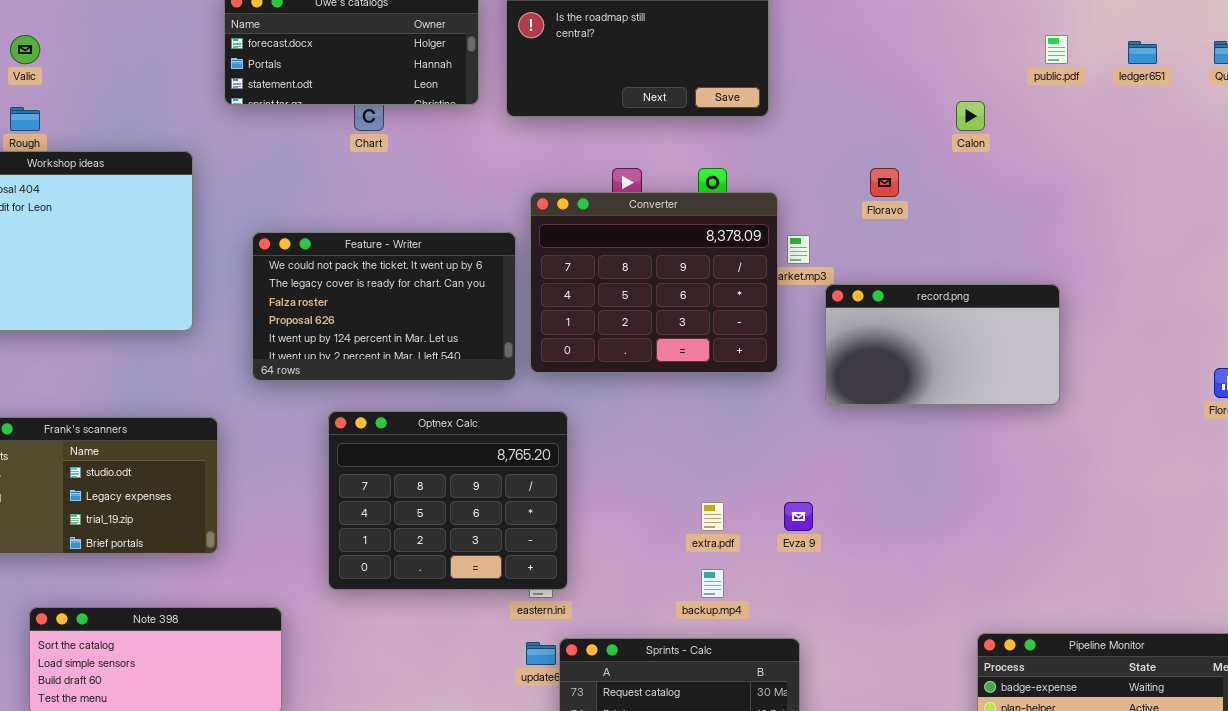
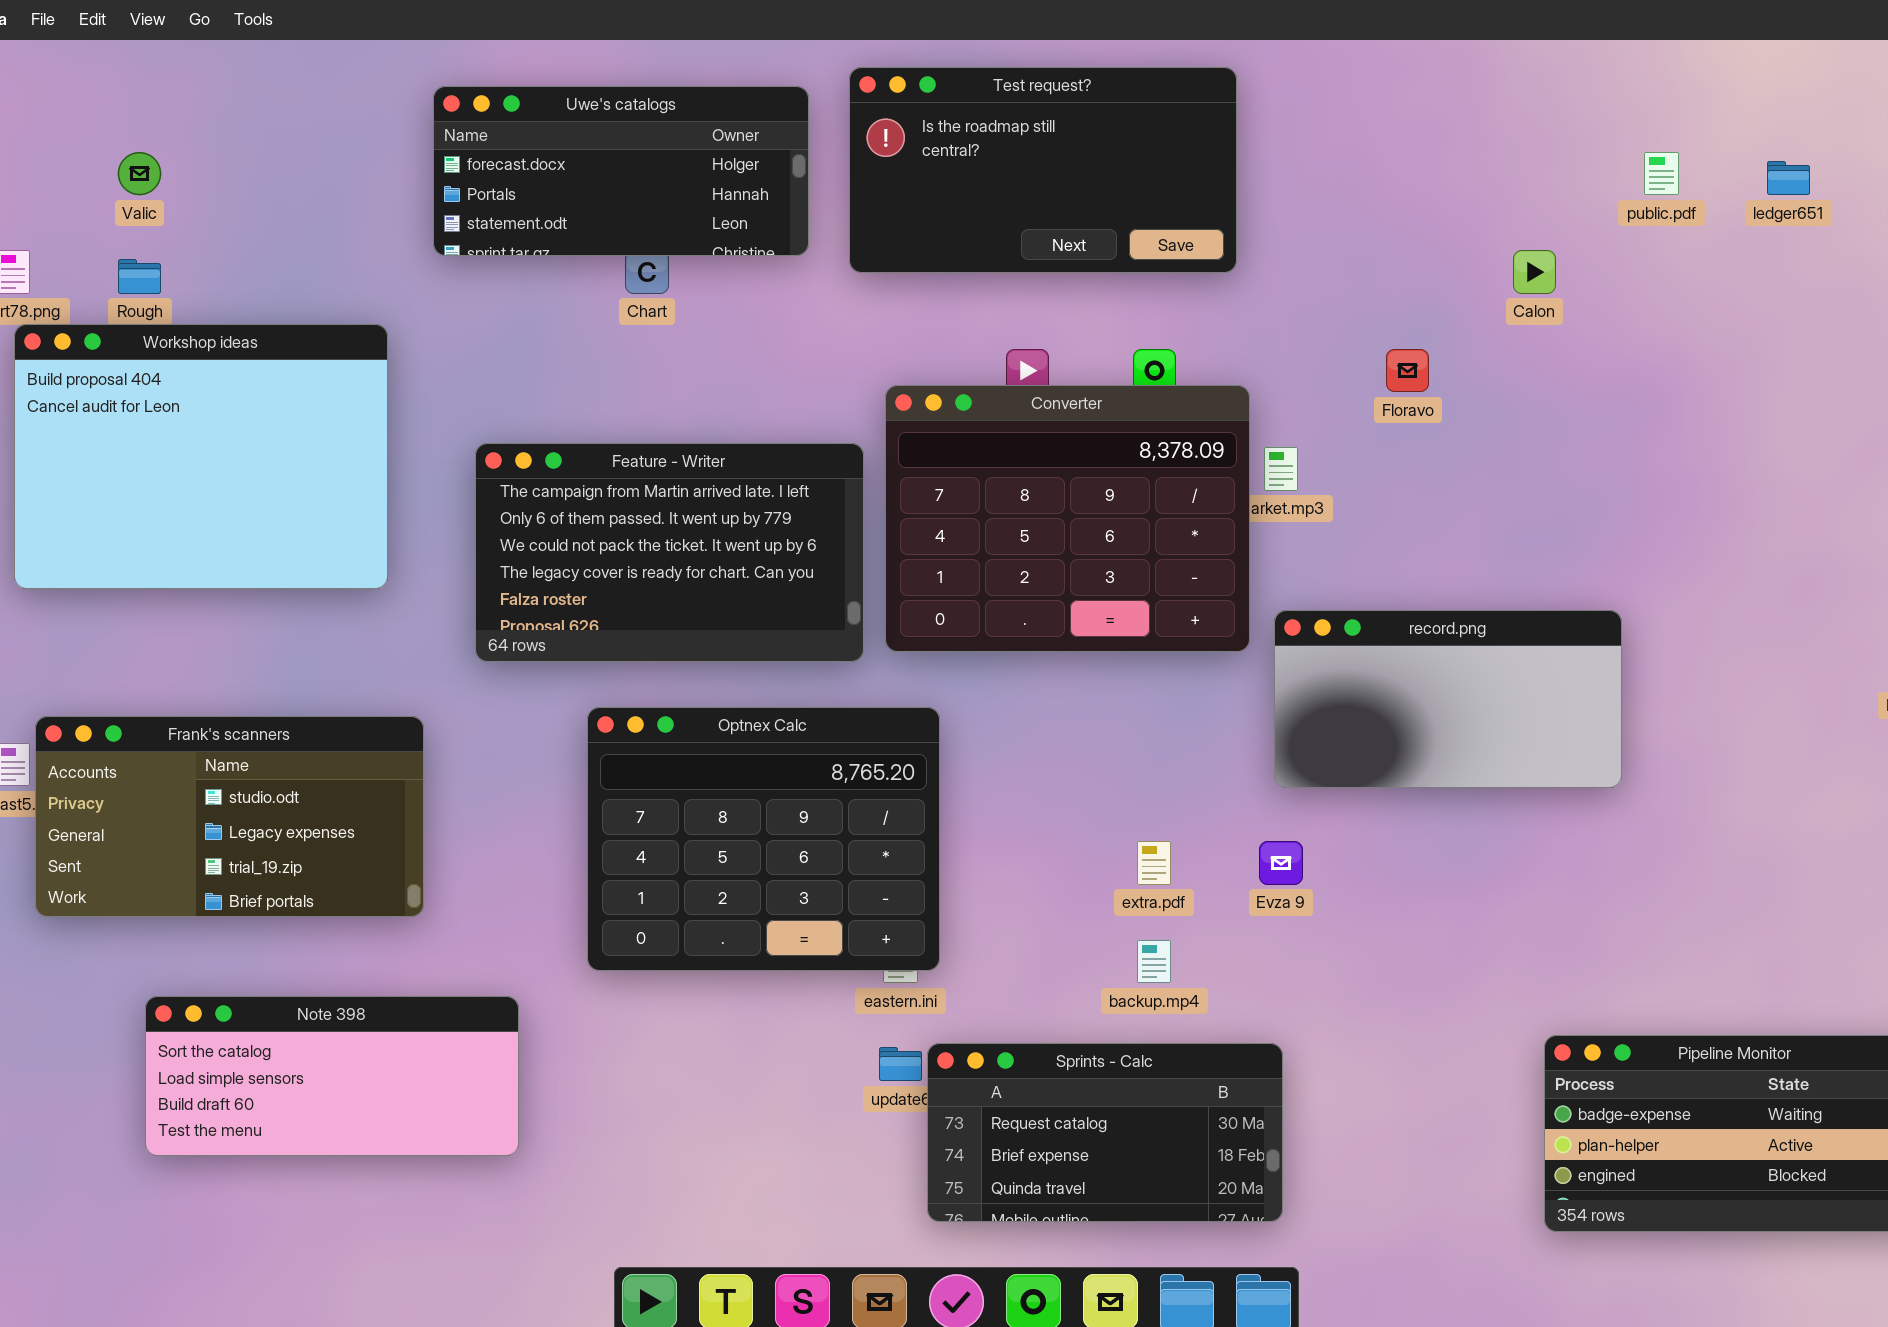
Feature - Writer: [252,232,516,381] -> [475,443,864,662], scrolled up 2 rows
record.png: [825,284,1060,405] -> [1274,610,1622,788], moved

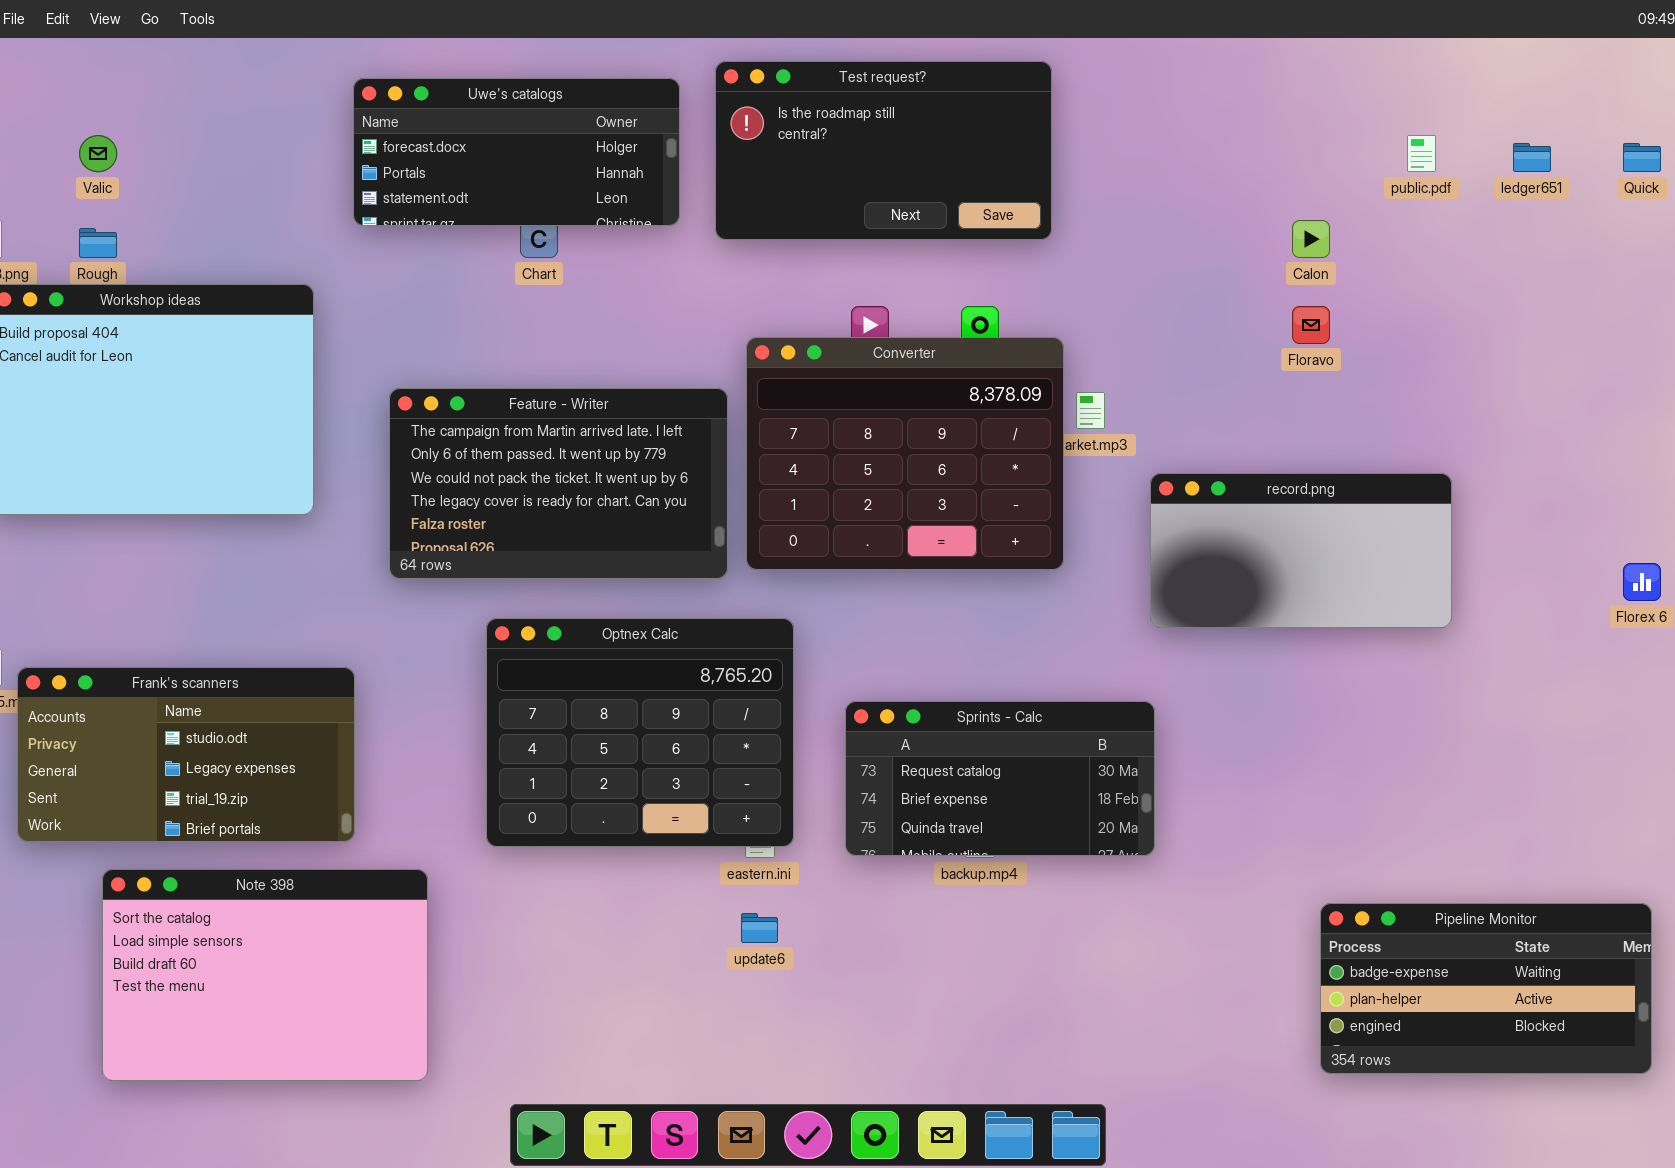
Floravo: [1386,349,1429,392] -> [1292,306,1330,344], moved
record.png: [1274,610,1622,788] -> [1150,473,1452,628], moved
Frank's scanners: [35,716,424,917] -> [17,667,355,842], moved
Note 398: [145,996,519,1156] -> [102,869,428,1081], resized
Sprints - Calc: [927,1043,1283,1222] -> [845,701,1155,856], moved

